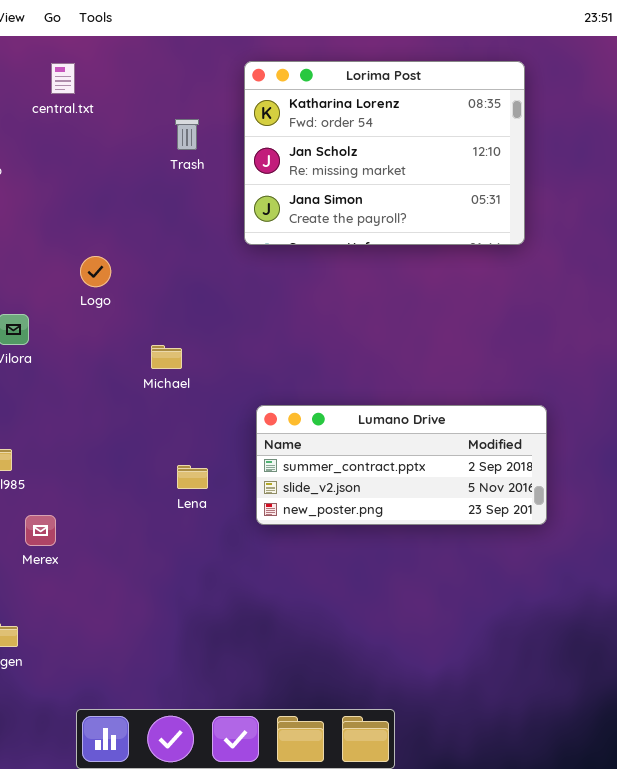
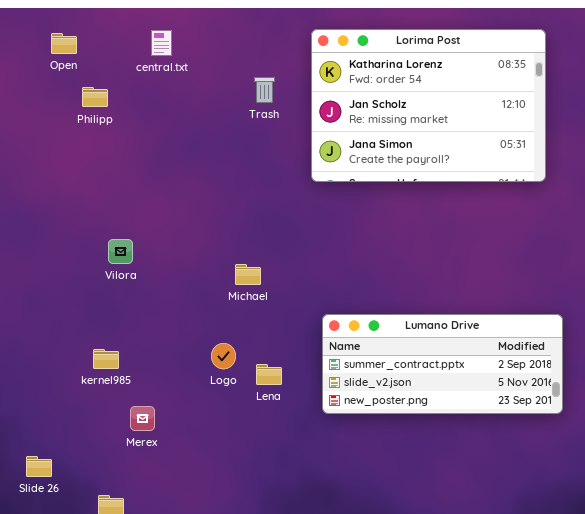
Logo: [80,256,111,287] -> [211,343,236,369], moved

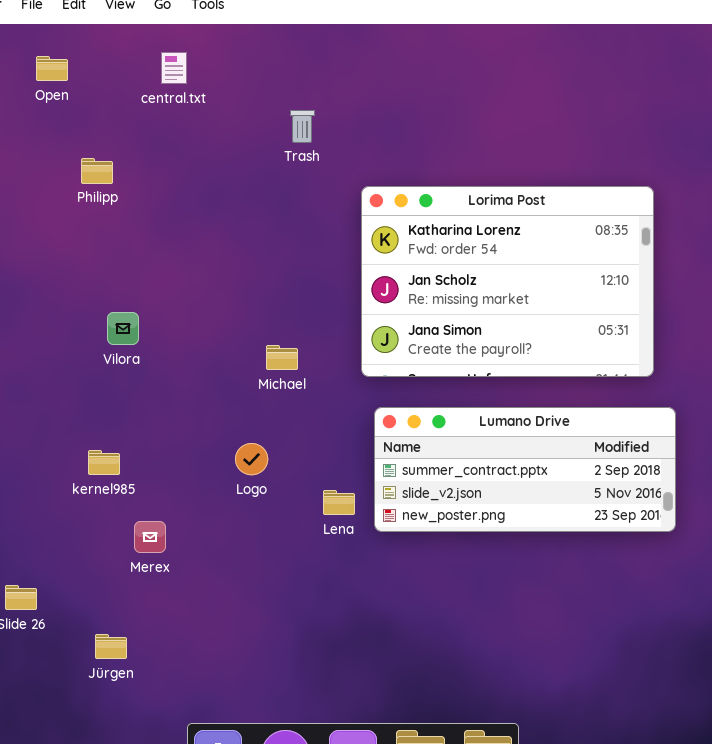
Lorima Post: [311,29,546,182] -> [361,186,654,377], moved
Philipp: [82,87,108,107] -> [81,158,113,184], moved
Lena: [256,364,282,385] -> [323,490,355,515], moved

